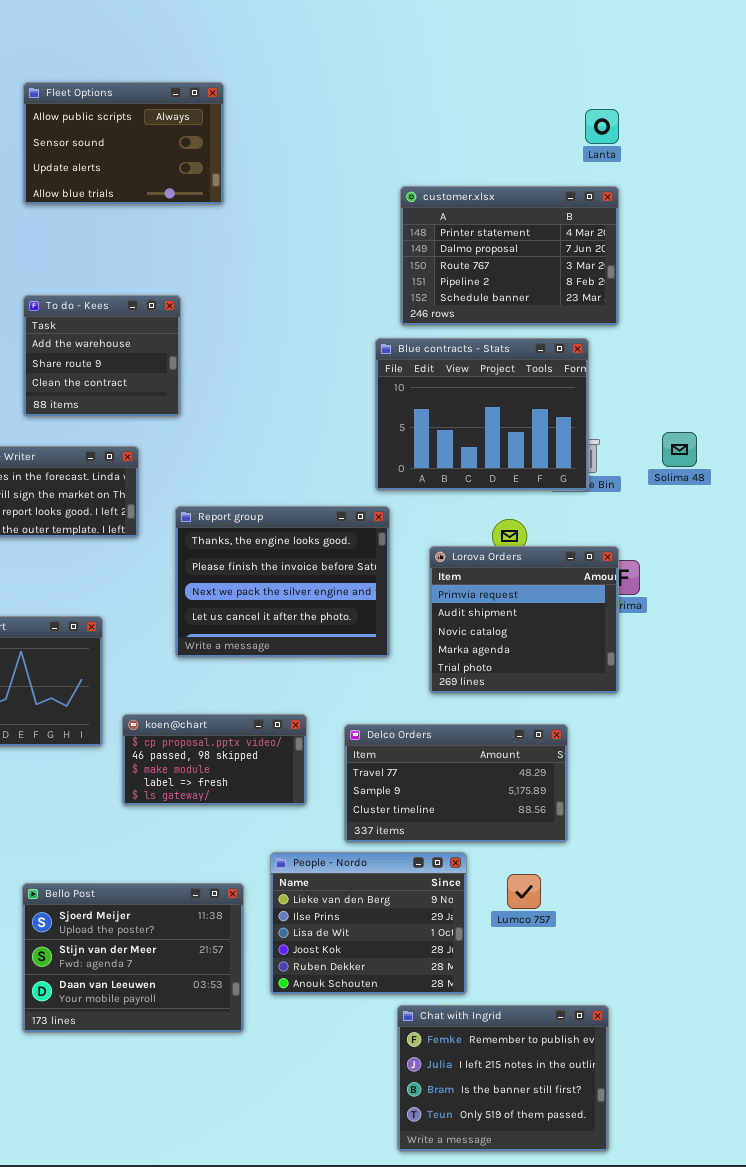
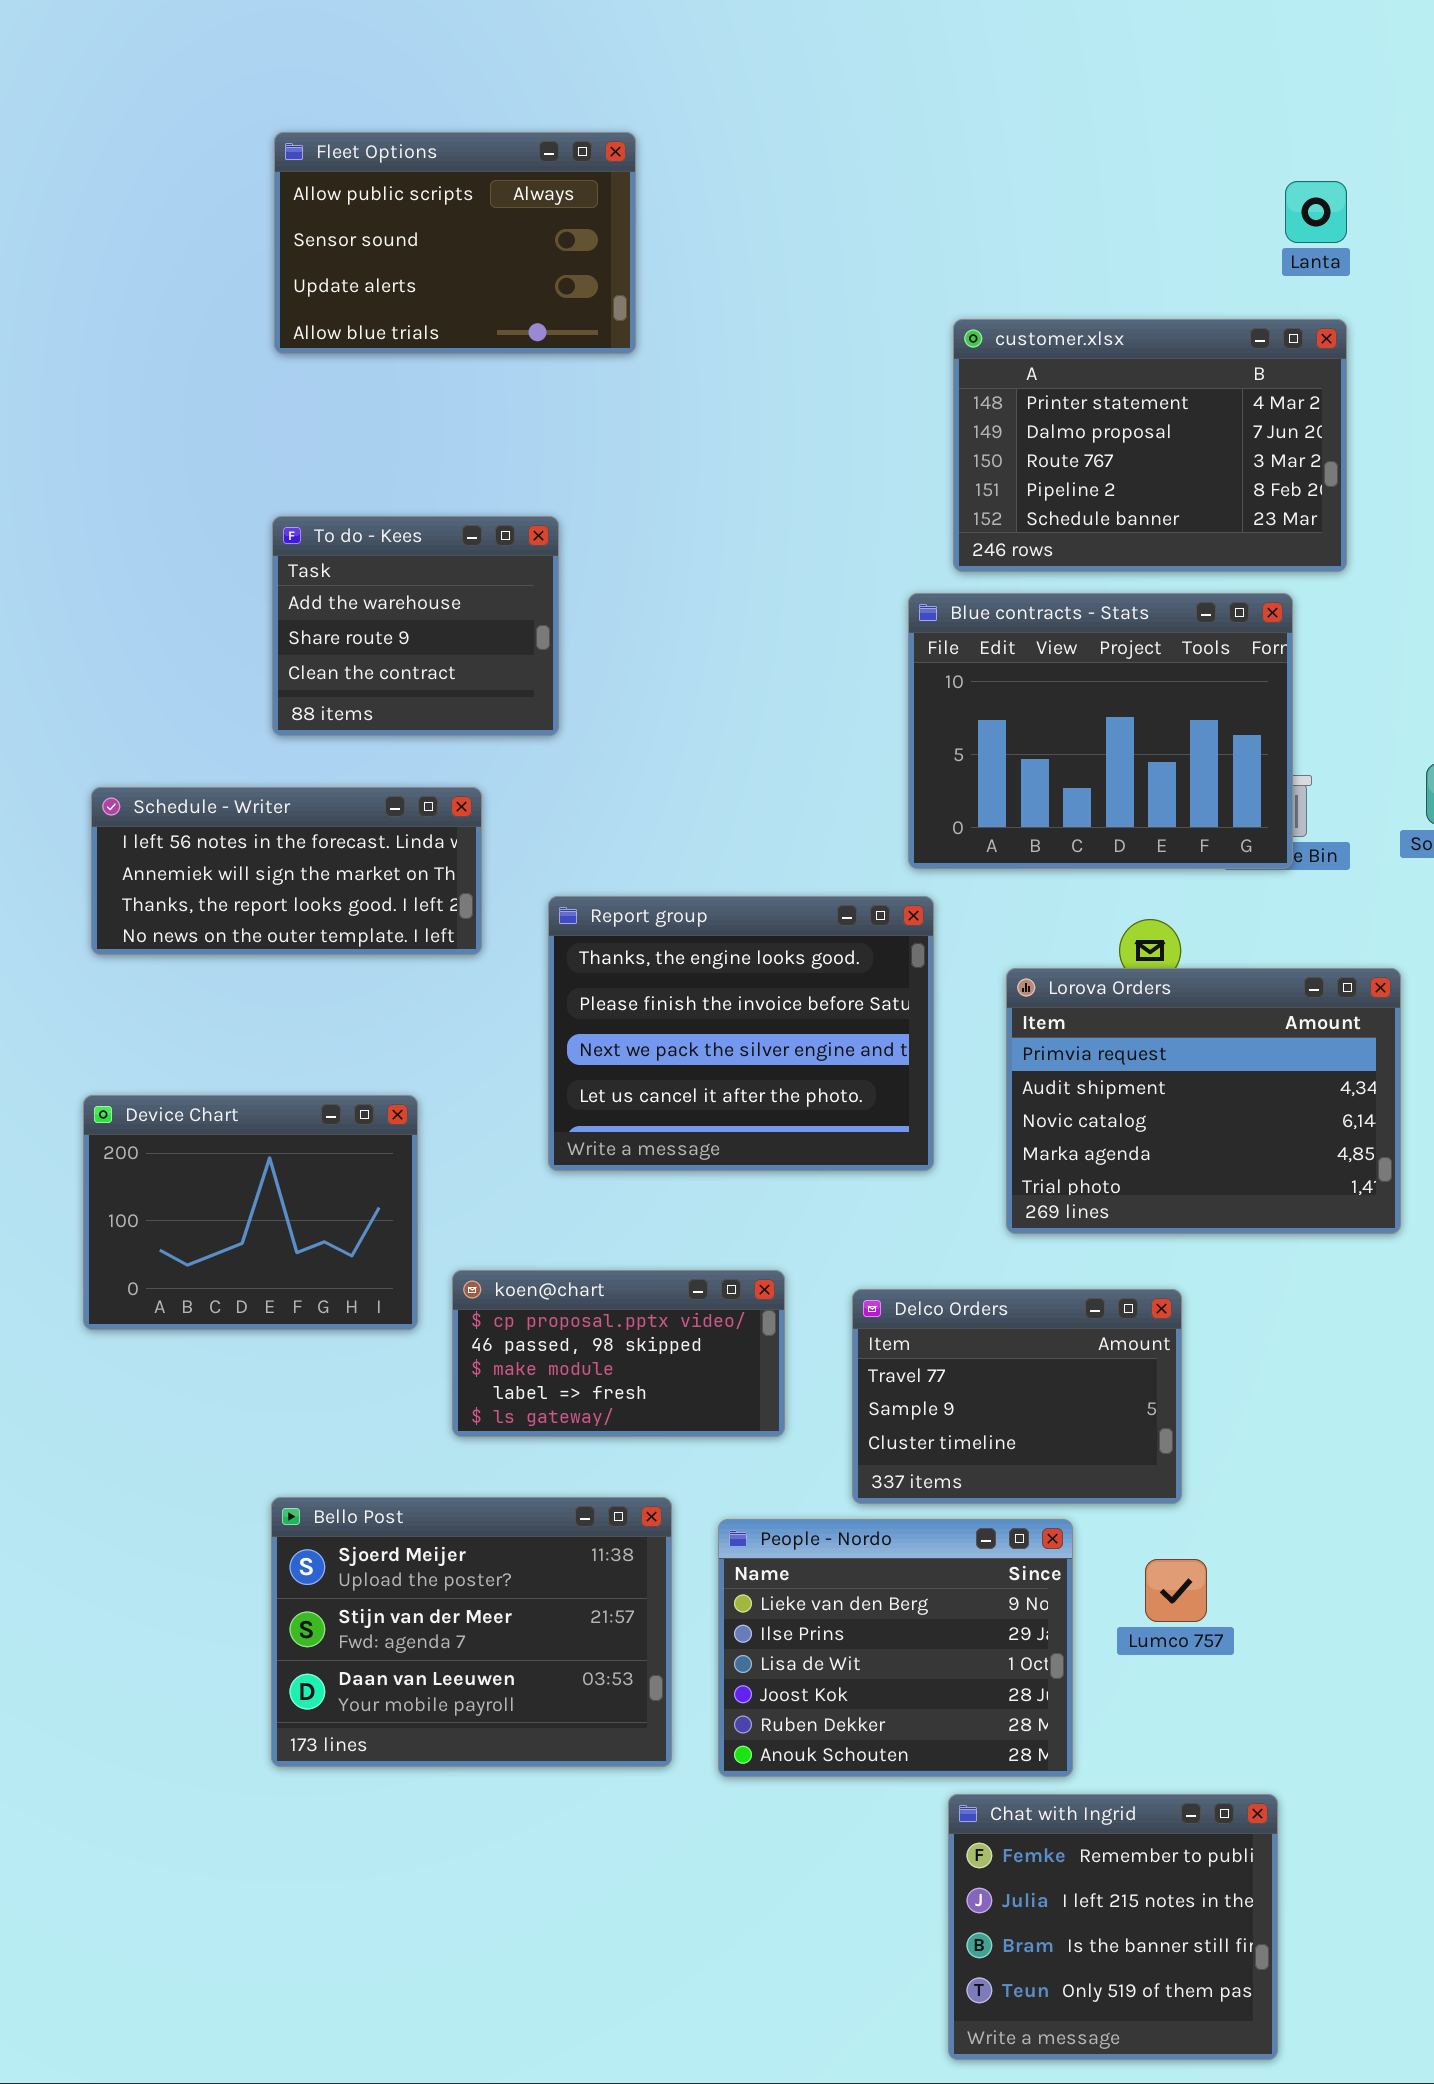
Lorova Orders: [429,546,619,694] -> [1006,968,1401,1234], resized
Delco Orders: [344,724,568,843] -> [852,1289,1182,1504], resized
Bello Post: [22,883,244,1033] -> [271,1497,672,1767], moved
Chat with Ingrid: [397,1005,609,1152] -> [948,1794,1278,2060], resized

